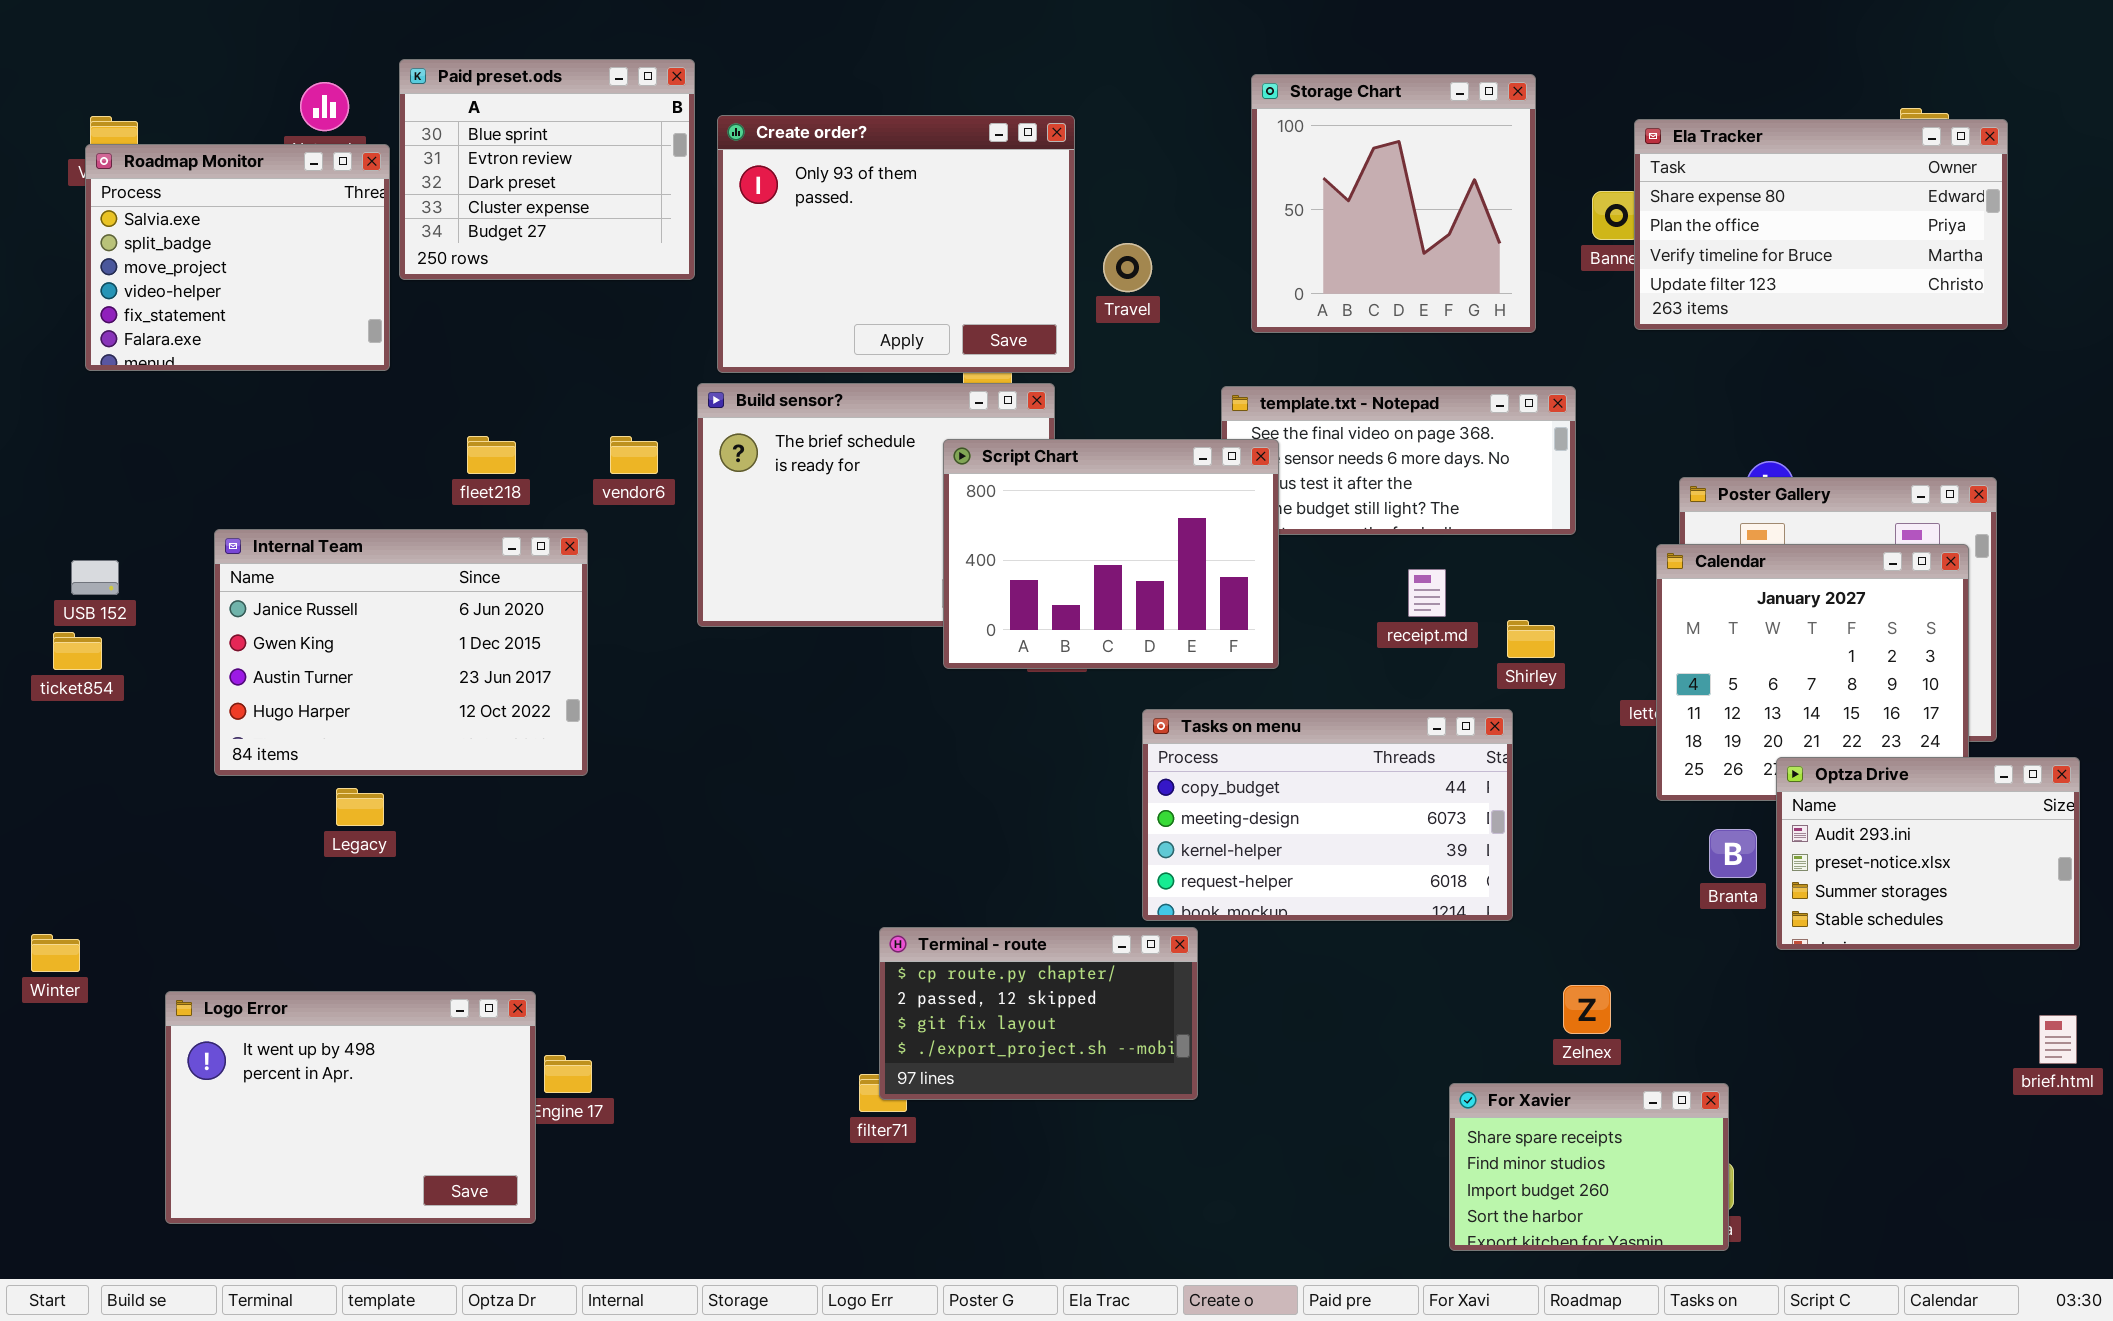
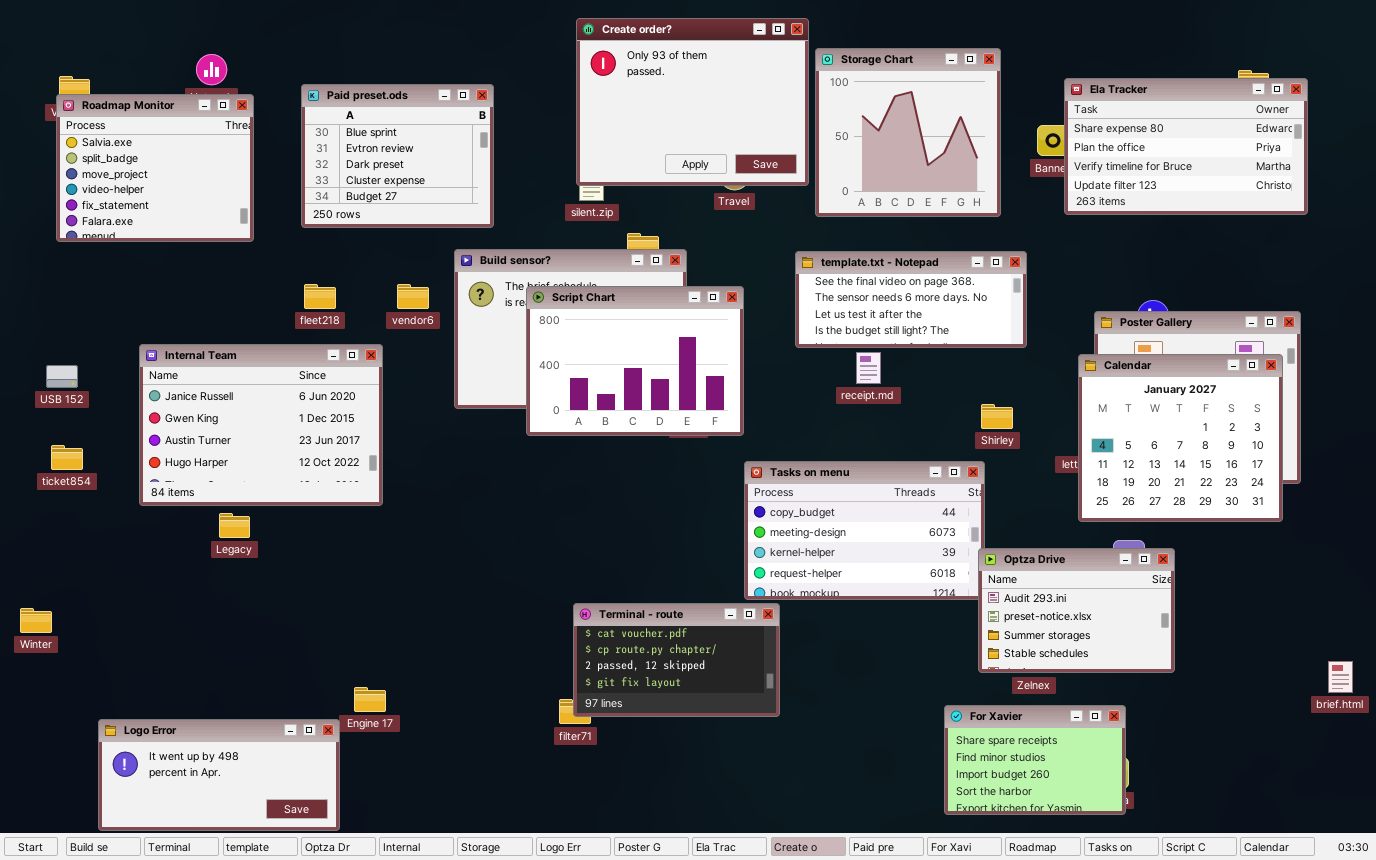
Paid preset.ods: [399,59,695,280] -> [301,84,494,228], moved
Create order?: [717,115,1075,373] -> [576,18,809,186], moved
Script Chart: [943,439,1279,669] -> [526,286,744,436], moved
receipt.md: [1408,569,1446,617] -> [856,352,881,384], moved
ticket854: [53,632,102,670] -> [51,445,83,470], moved
Optza Drive: [1776,757,2080,950] -> [978,548,1175,673], moved
Terminal - route: [879,927,1198,1100] -> [573,603,780,717], scrolled up 1 row
Logo Error: [165,991,536,1224] -> [98,719,340,831], moved, resized

